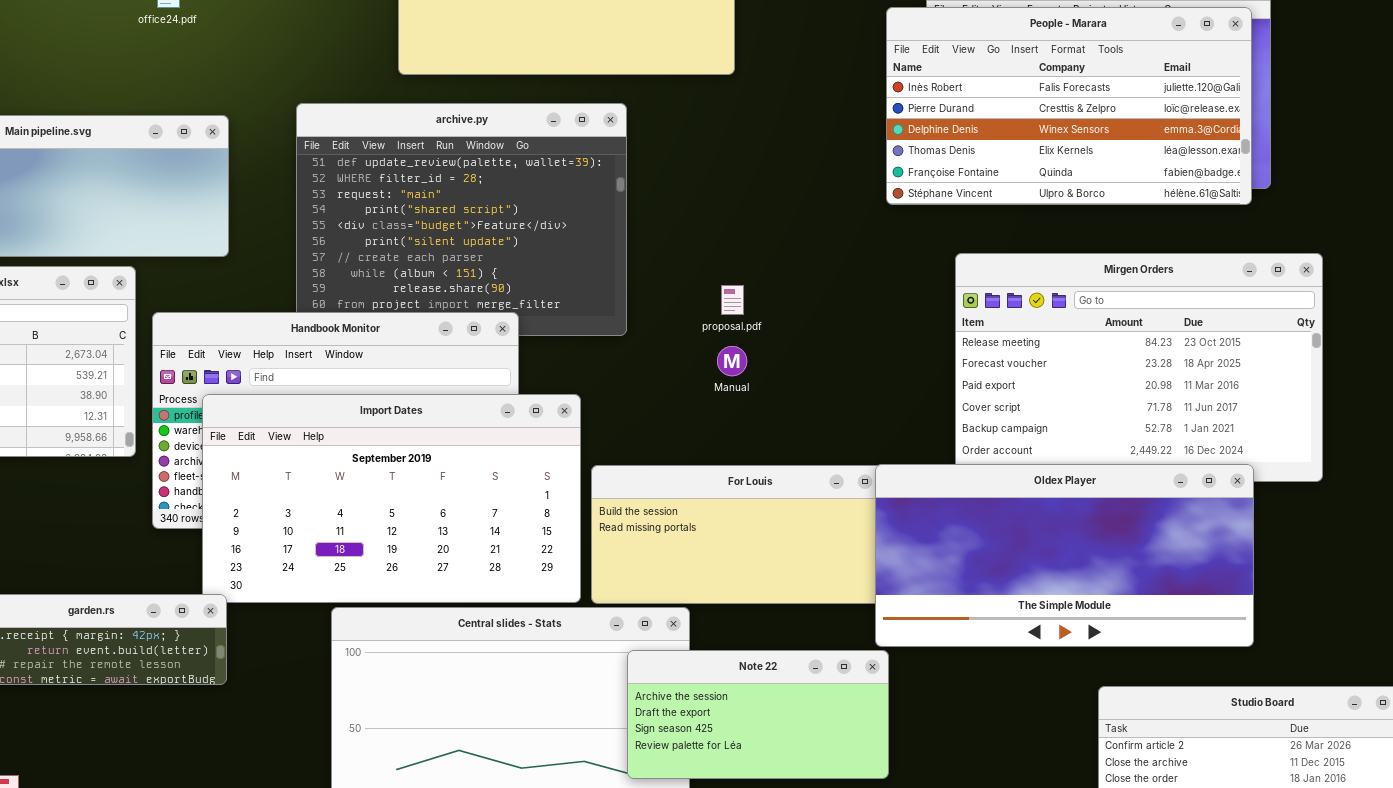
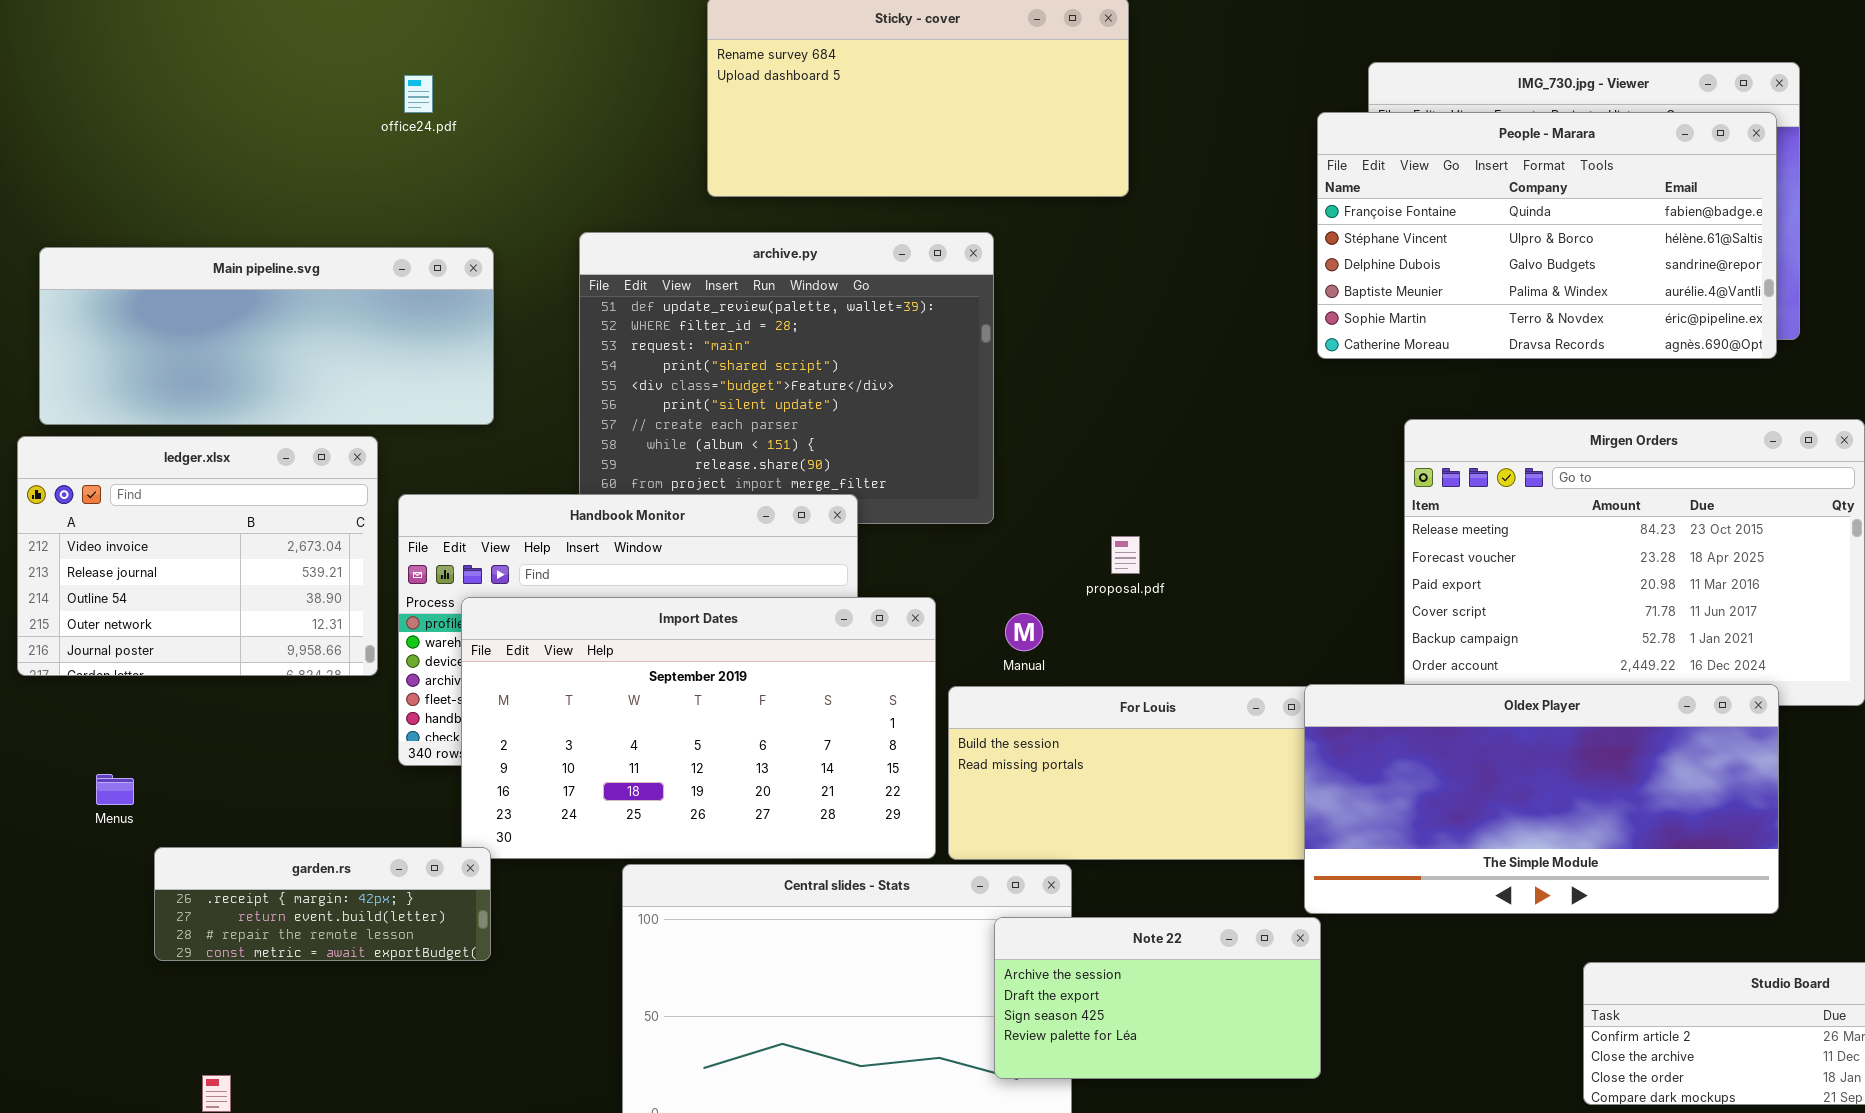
People - Marara: [886,7,1252,205] -> [1317,112,1777,359], scrolled down 4 rows
proposal.pdf: [721,285,744,315] -> [1111,536,1140,574], moved
Manual: [717,346,747,376] -> [1005,613,1043,651], moved

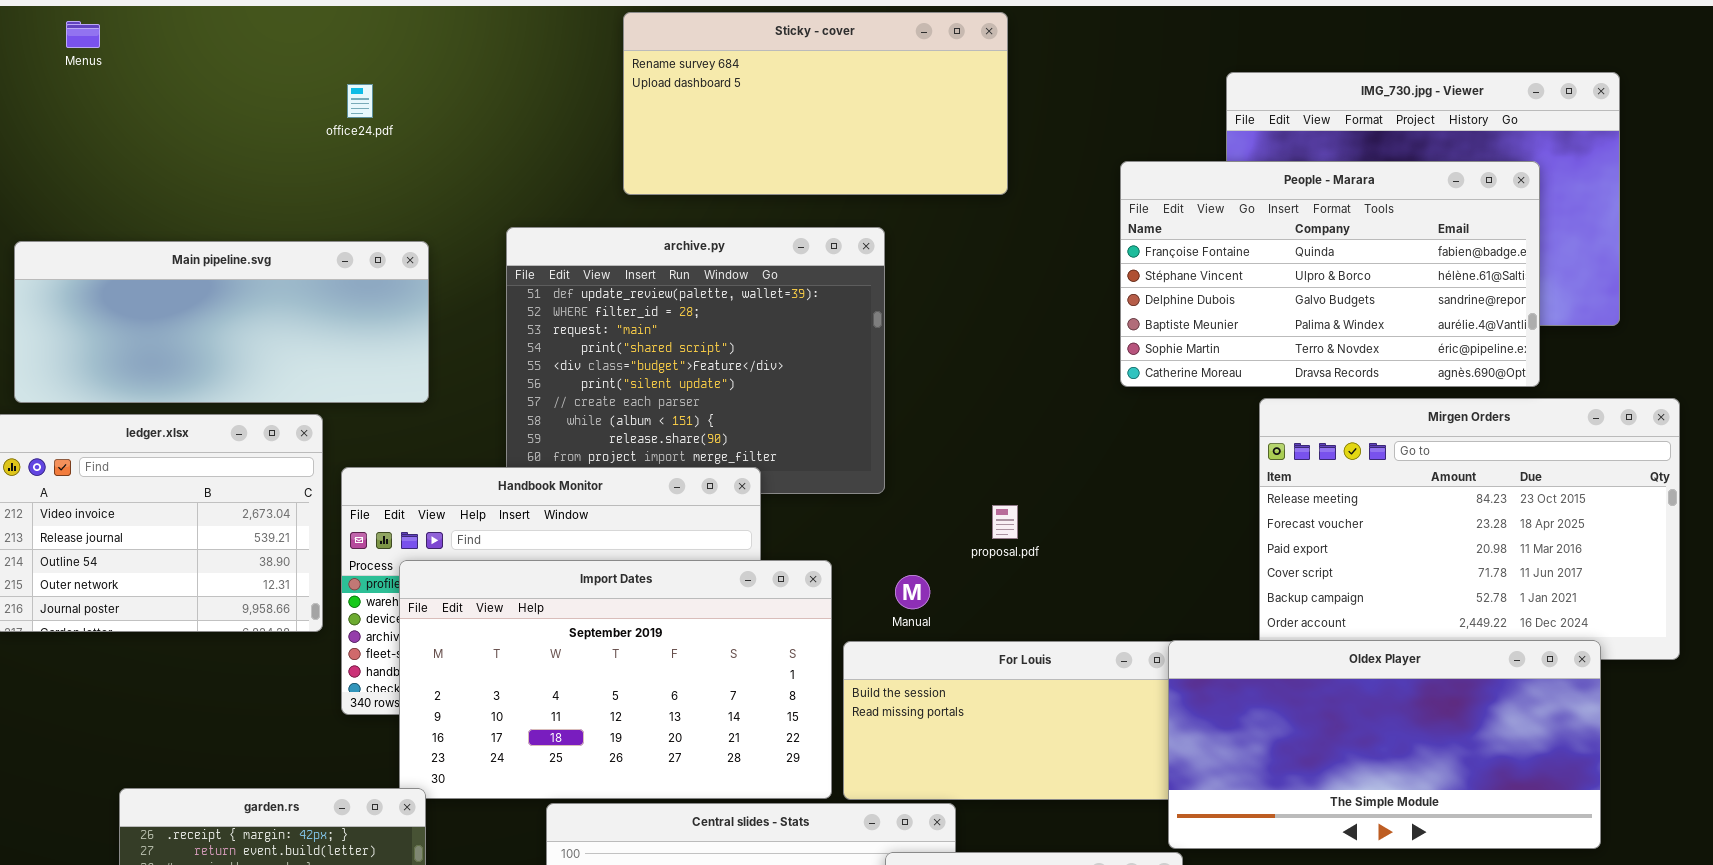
People - Marara: [1317,112,1777,359] -> [1120,161,1540,387], moved
Menus: [96,774,134,805] -> [66,21,100,48], moved

